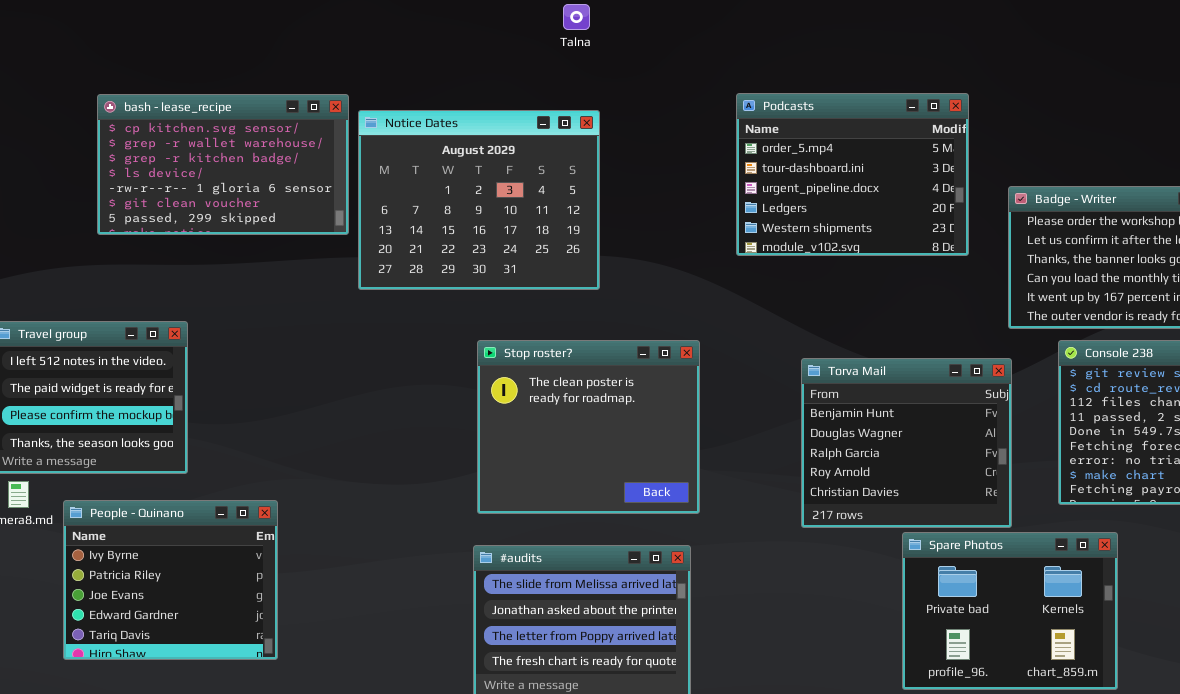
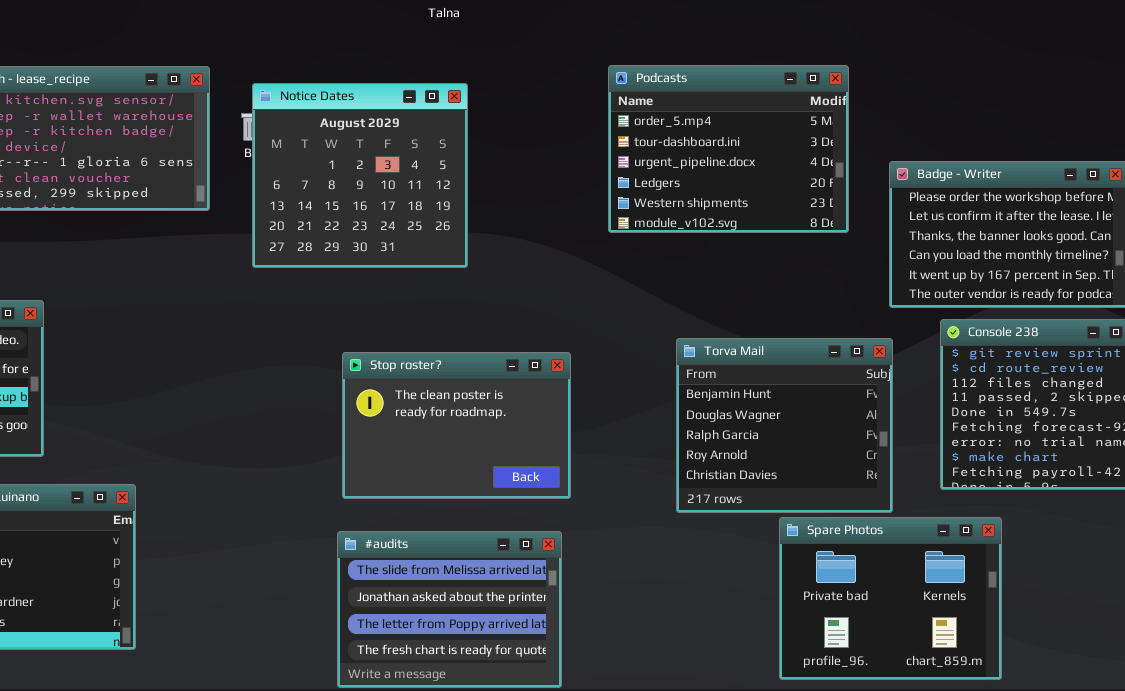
Notice Dates: [358,110,600,290] -> [252,83,468,268], resized
Stop roster?: [477,340,700,514] -> [342,352,571,499], resized

